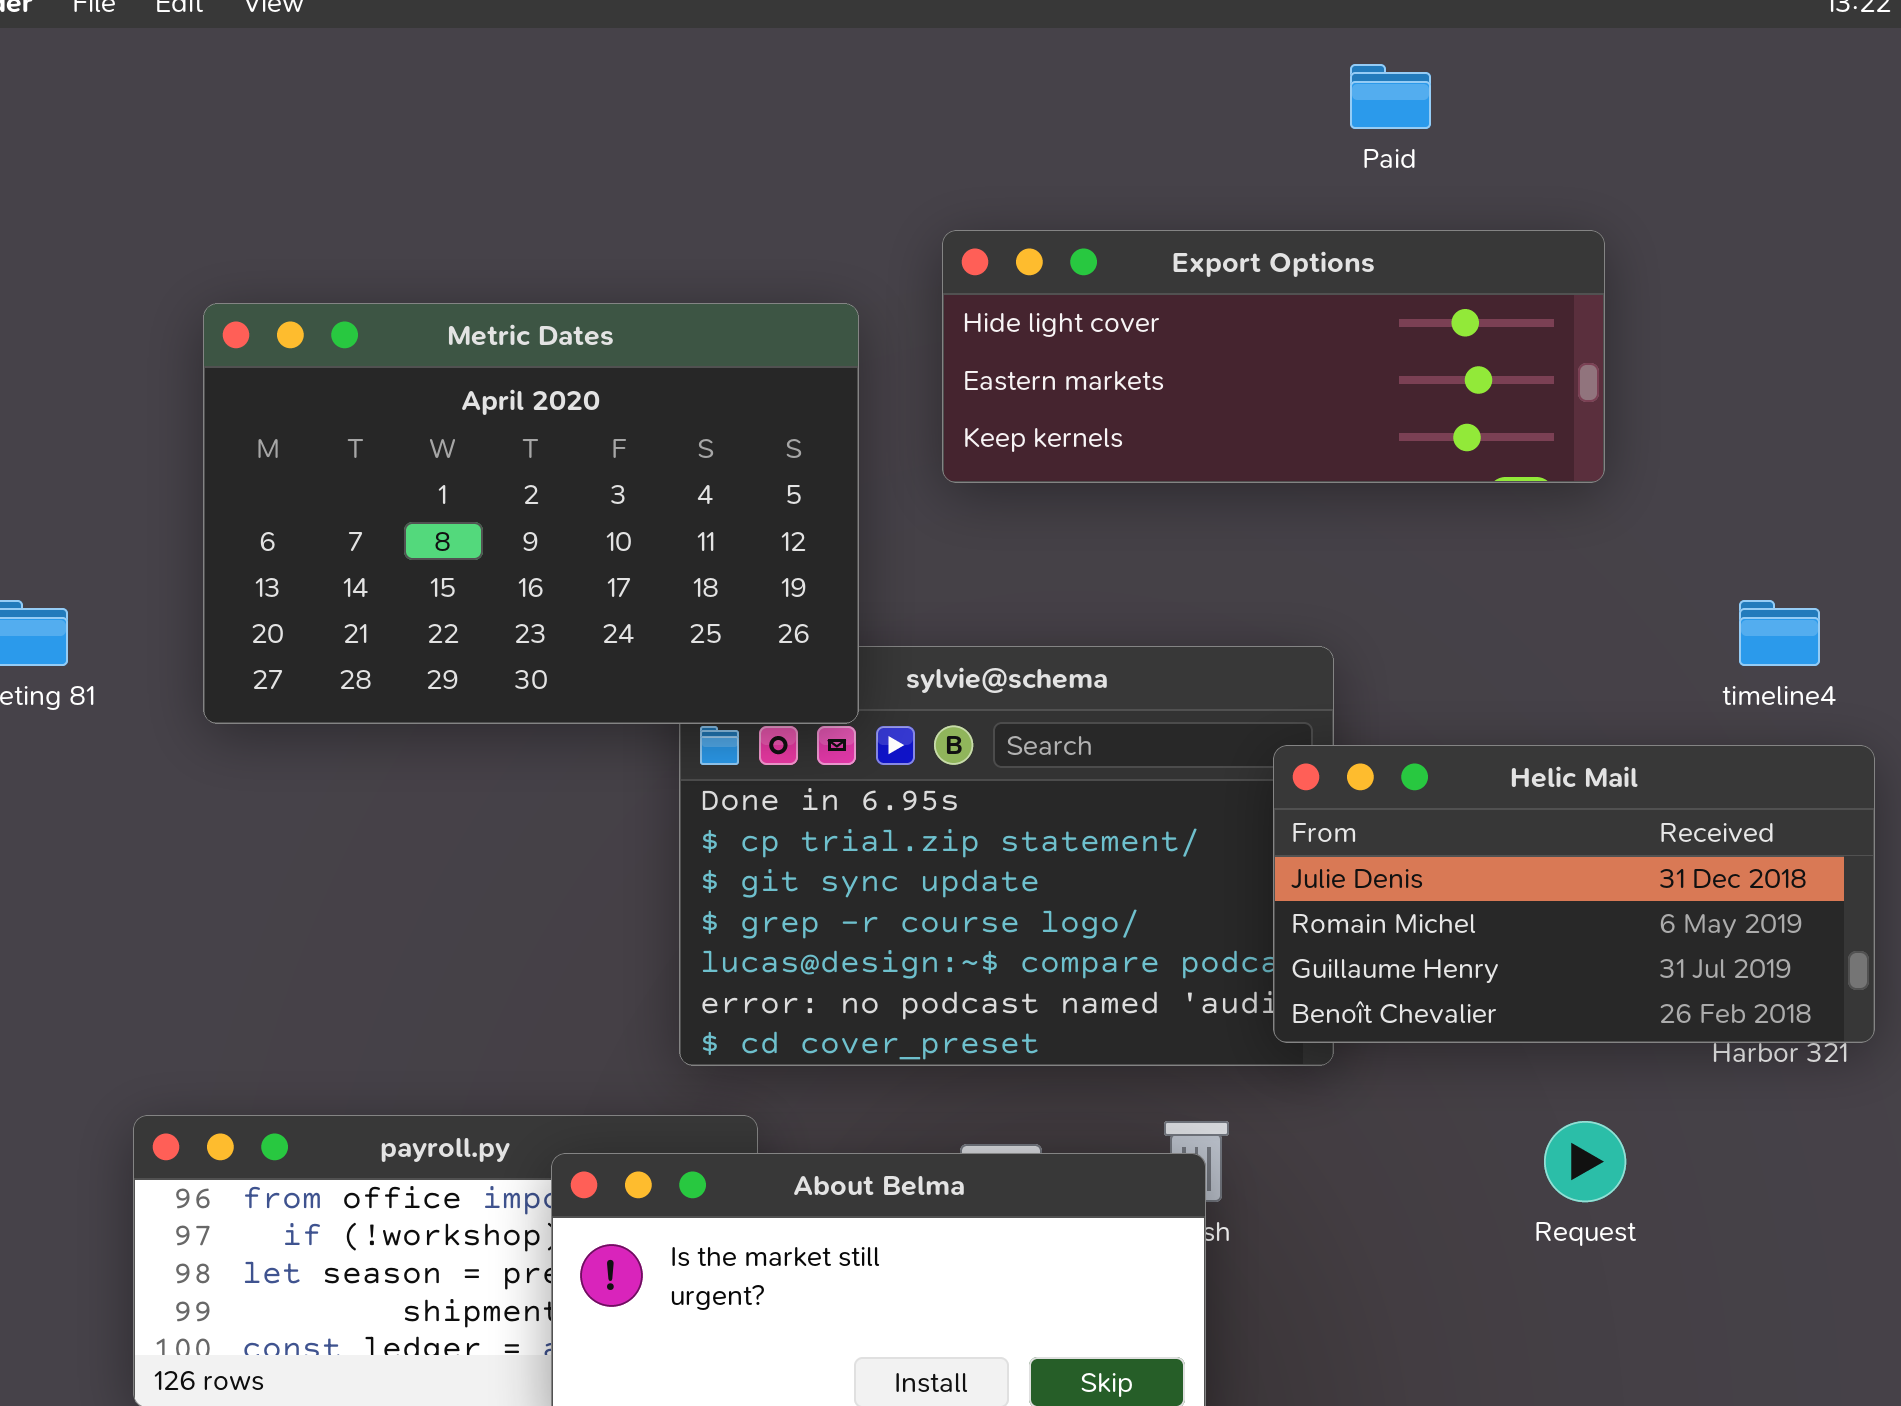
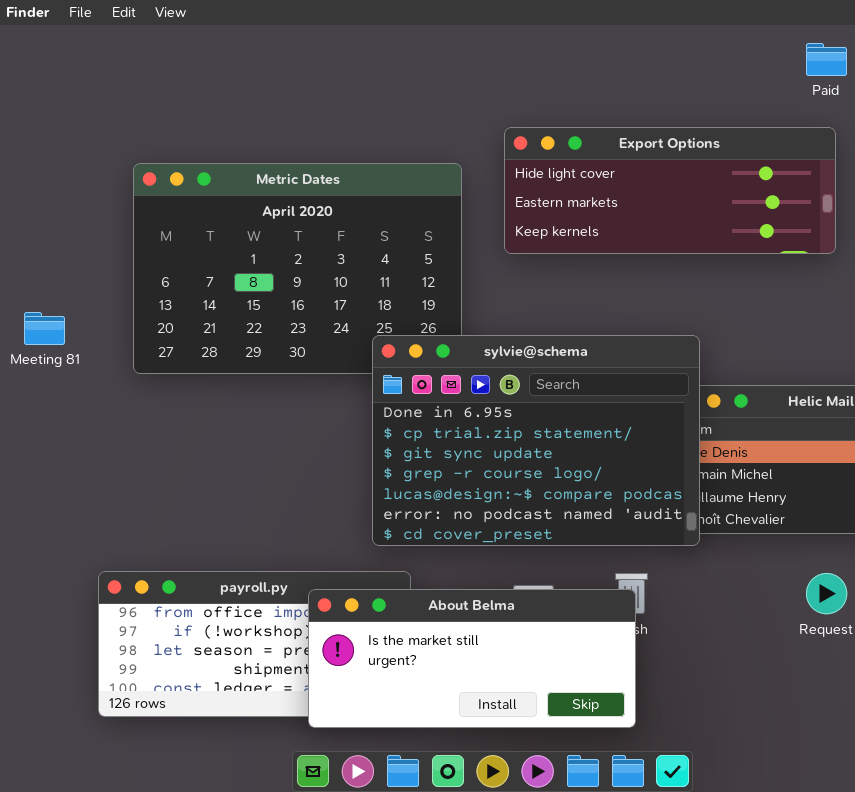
Paid: [1350,64,1431,129] -> [806,43,847,76], moved
sylvie@schema: [679,646,1334,1066] -> [372,335,700,546], raised

